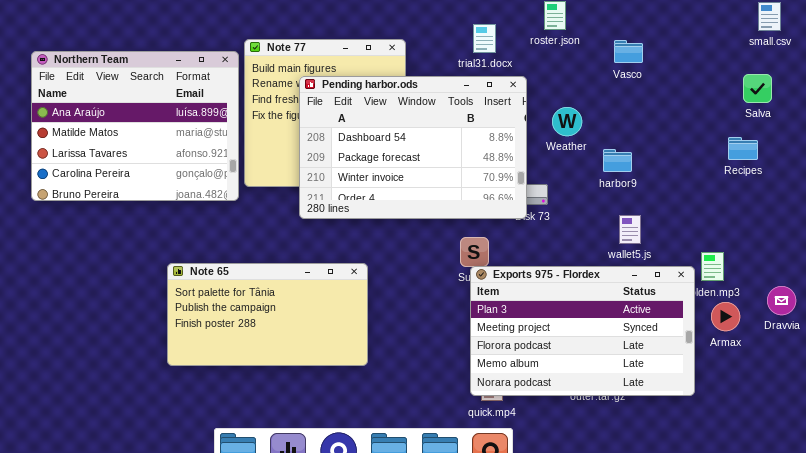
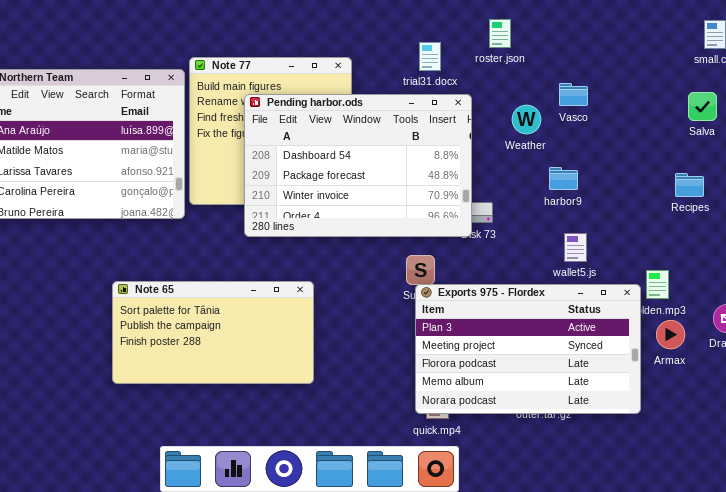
Vasco: [614,40,643,63] -> [559,83,588,106], moved
Weather: [552,107,582,136] -> [512,105,541,134], moved
Recipes: [728,137,758,160] -> [675,173,704,197], moved

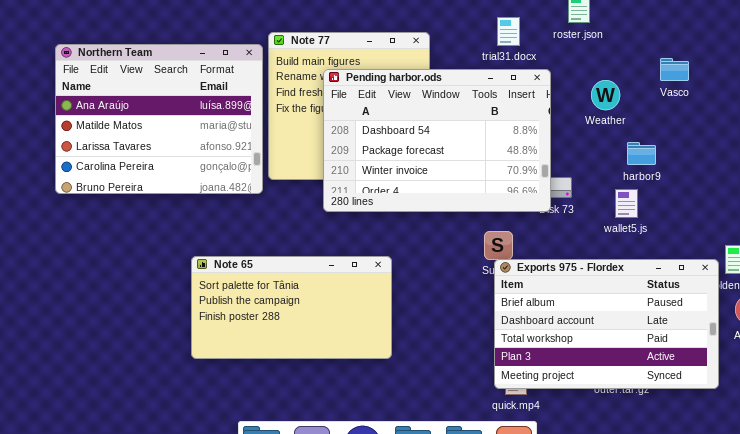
Vasco: [559,83,588,106] -> [660,58,689,81], moved
wallet5.js: [564,233,587,262] -> [615,189,638,218], moved
Exports 975 - Flordex: [415,284,641,414] -> [494,259,719,389], scrolled up 3 rows

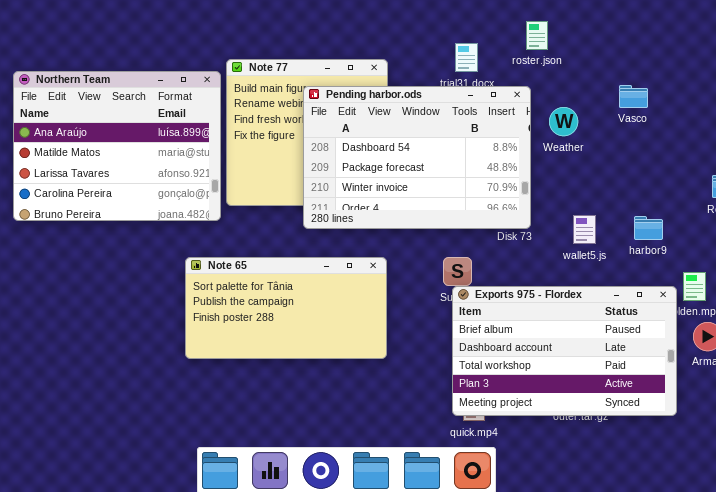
Pending harbor.ods: [323,69,551,212] -> [303,86,531,229], moved
harbor9: [627,142,656,165] -> [634,216,663,240], moved
Note 65: [191,256,392,359] -> [185,257,387,359], moved

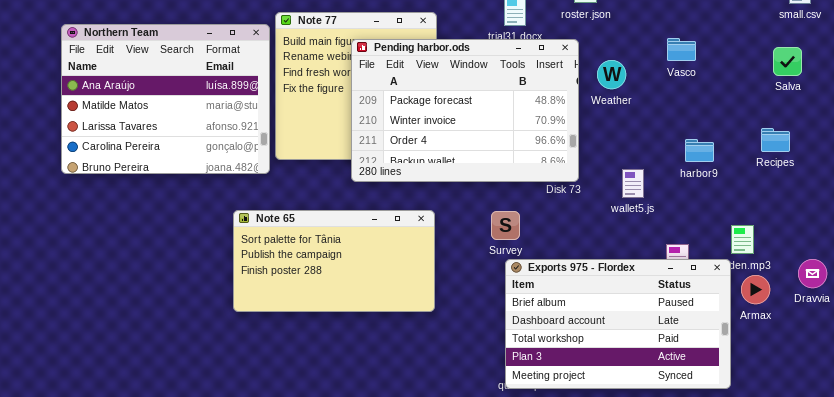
Pending harbor.ods: [303,86,531,229] -> [351,39,579,182], scrolled down 1 row
harbor9: [634,216,663,240] -> [685,139,714,162], moved
Exports 975 - Flordex: [452,286,677,416] -> [505,259,731,389], moved

